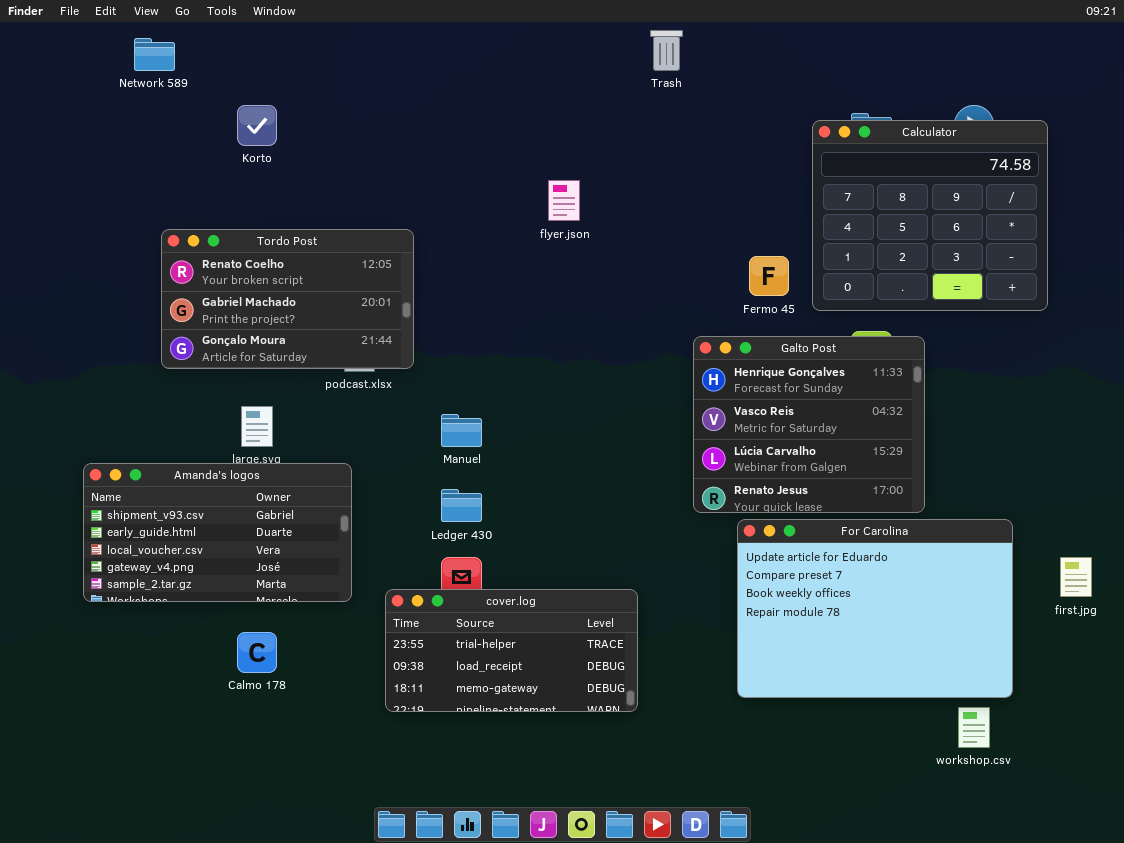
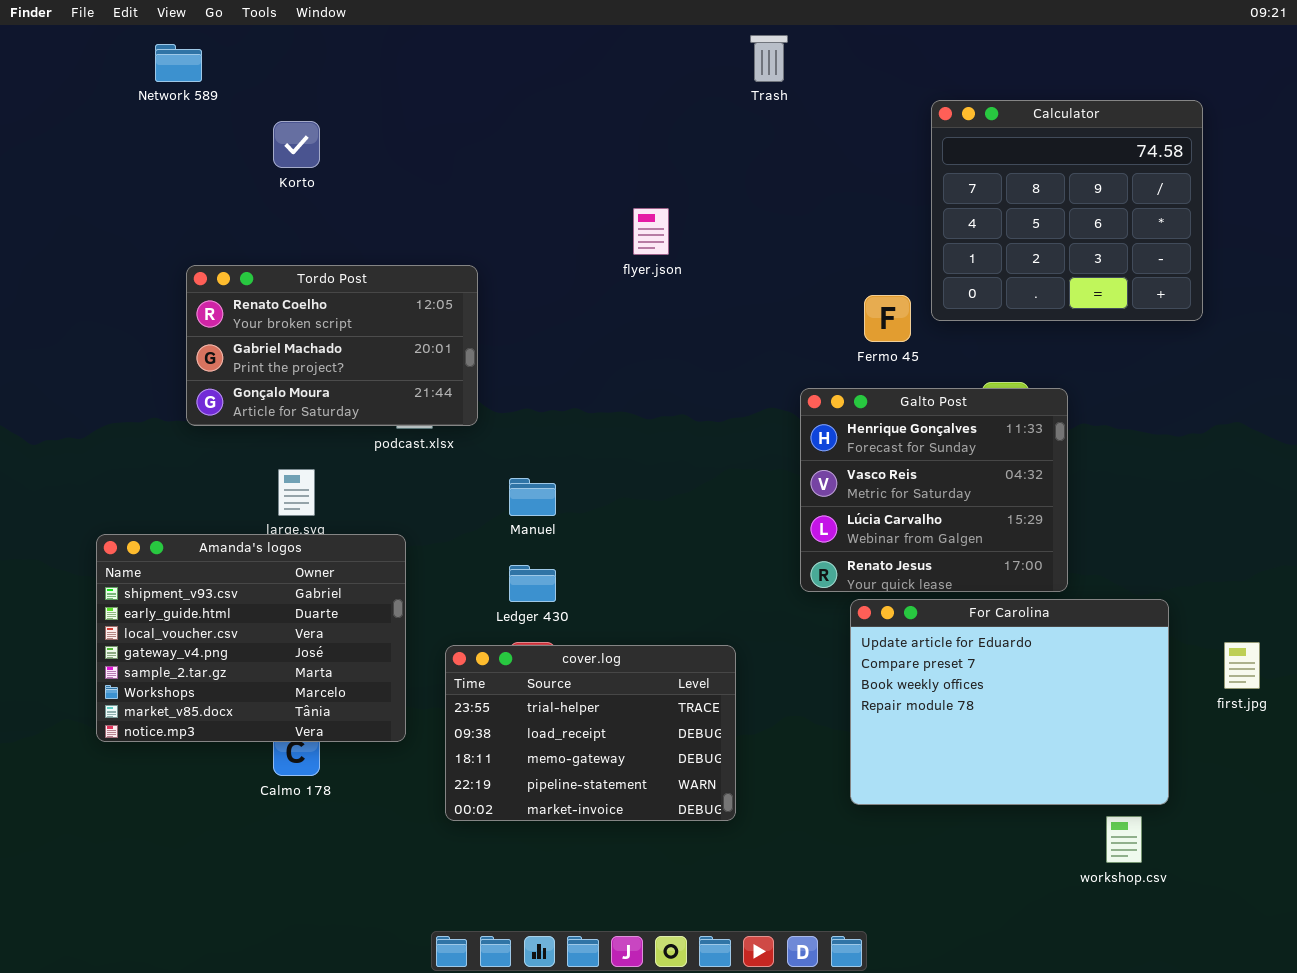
Calculator: [812,120,1048,311] -> [931,100,1203,321], moved
Amanda's logos: [83,463,352,602] -> [96,534,406,742], resized
cover.log: [385,589,638,712] -> [445,645,736,821], resized

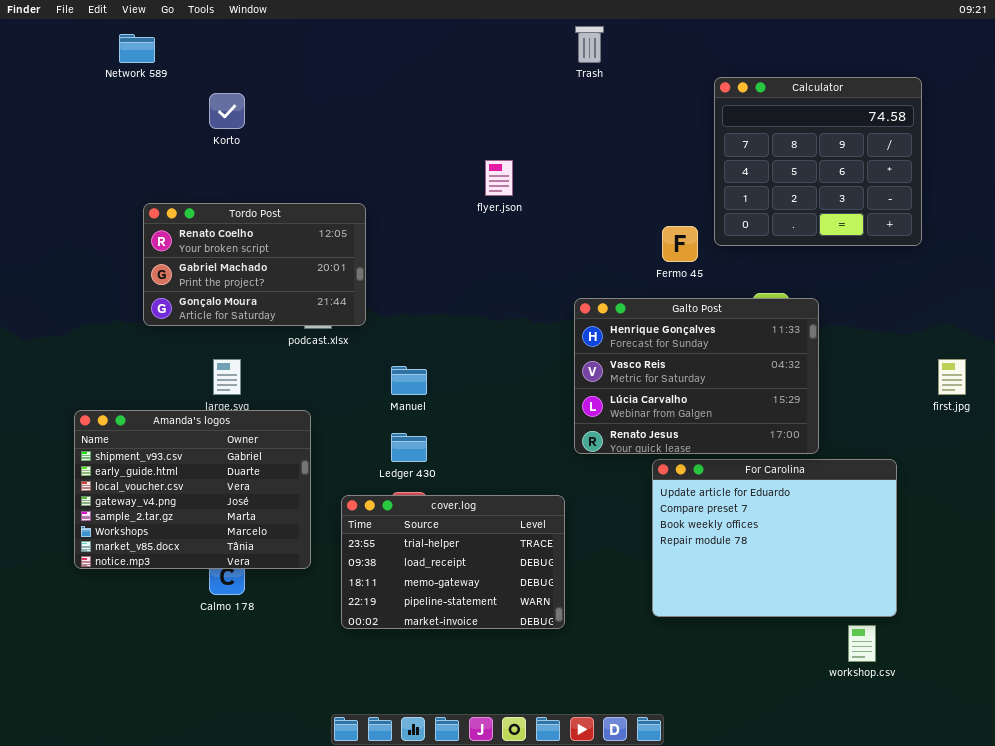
Galto Post: [800,388,1068,592] -> [574,298,819,454], resized
first.jpg: [1224,642,1260,689] -> [938,359,966,395], moved

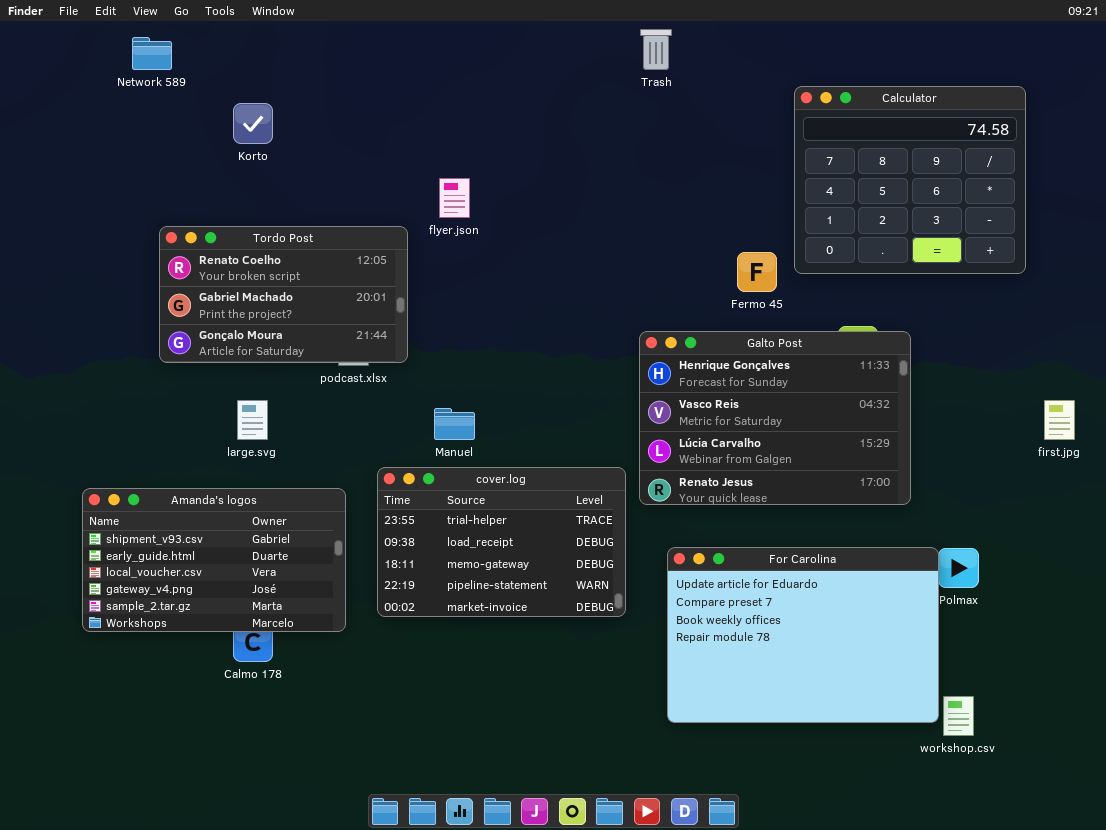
flyer.json: [485,160,513,196] -> [439,178,470,218], moved
Amanda's logos: [74,410,311,569] -> [82,488,346,632], resized
For Carolina: [652,459,897,617] -> [667,547,939,723], moved
cover.log: [341,495,565,629] -> [377,467,626,617], moved

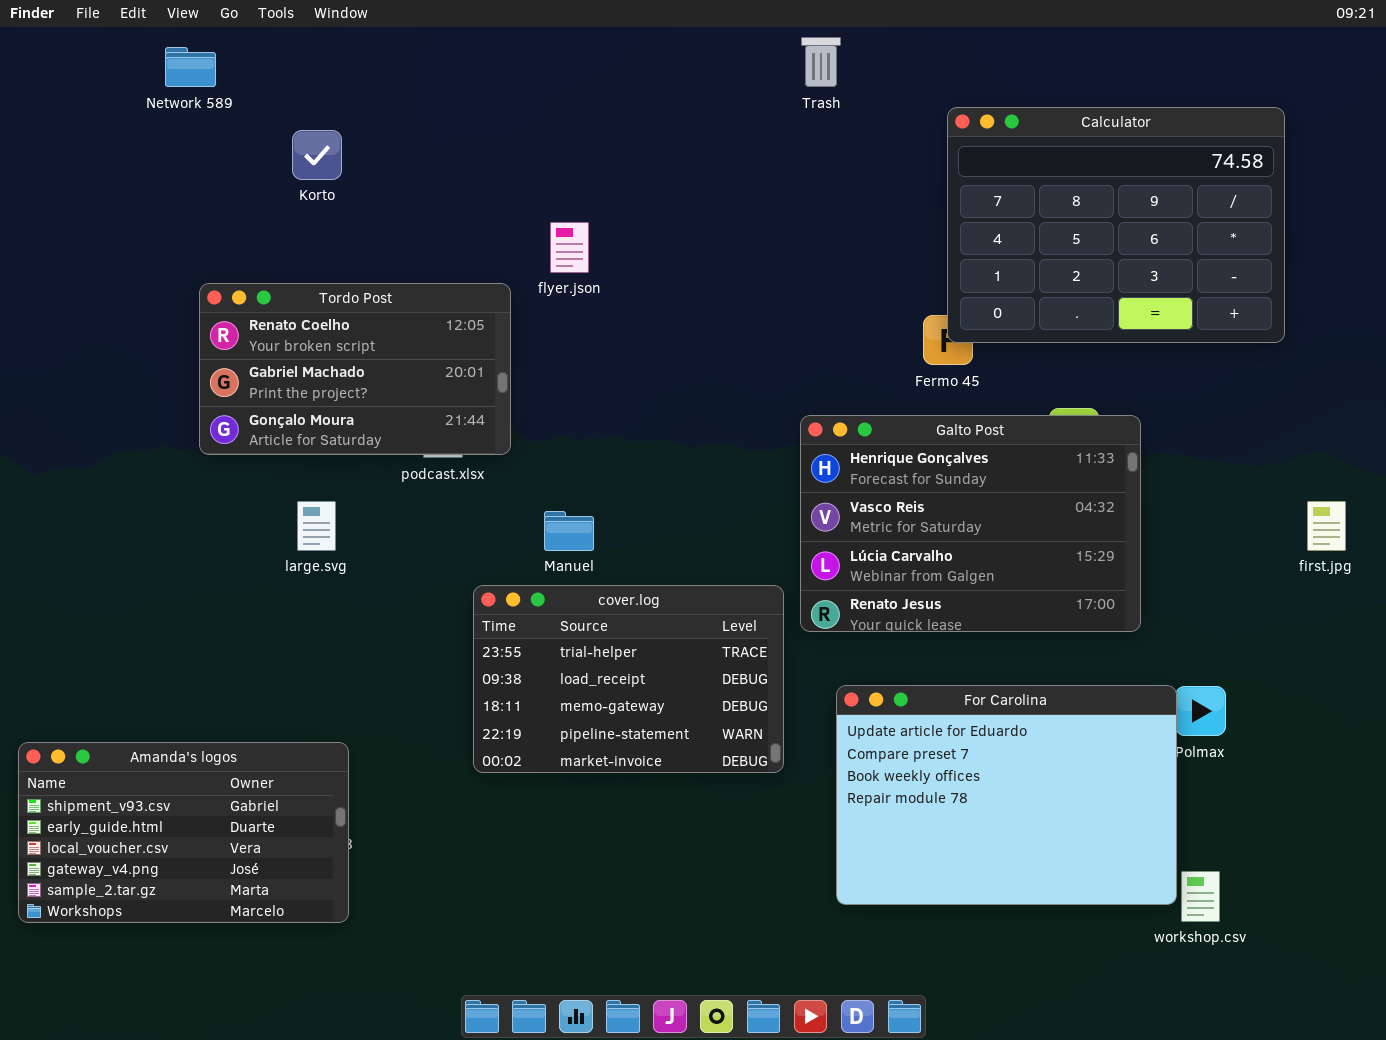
Calculator: [794,86,1026,274] -> [947,107,1285,343], resized
Amanda's logos: [82,488,346,632] -> [18,742,349,923], moved

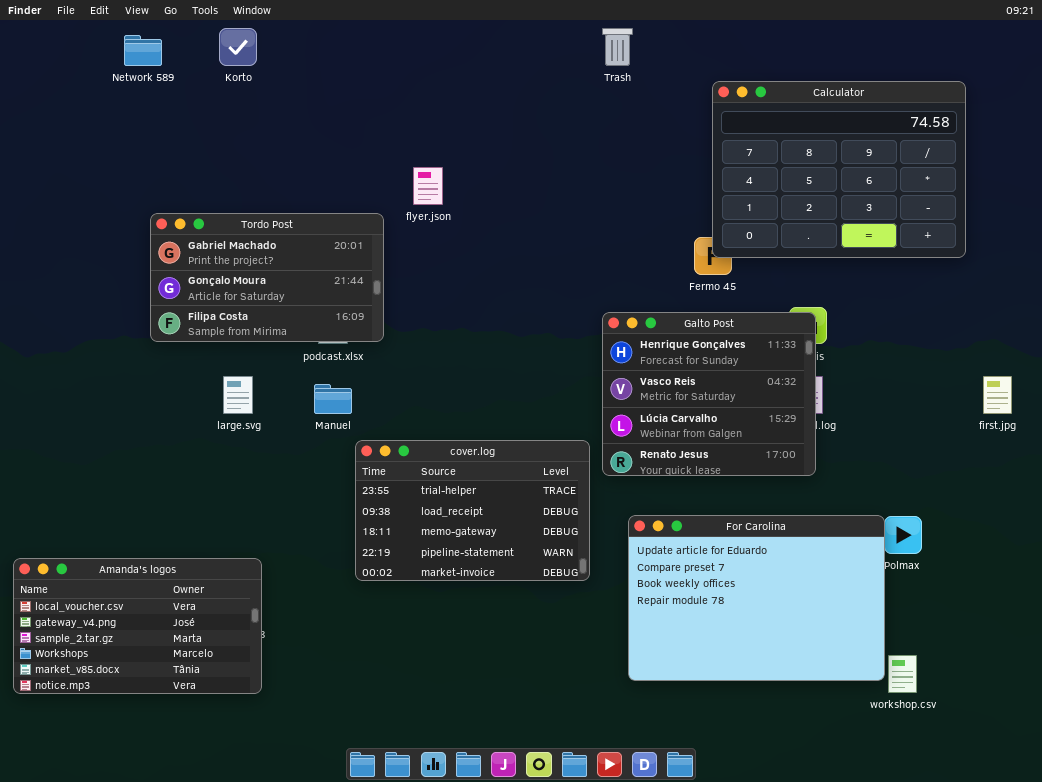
Korto: [292,130,342,180] -> [219,28,257,66], moved
Tordo Post: [199,283,511,455] -> [150,213,384,342], scrolled down 1 row
Galto Post: [800,415,1141,632] -> [602,312,816,476], resized
Manuel: [544,511,594,551] -> [314,384,352,414], moved
Amanda's logos: [18,742,349,923] -> [13,558,262,694], scrolled down 2 rows

